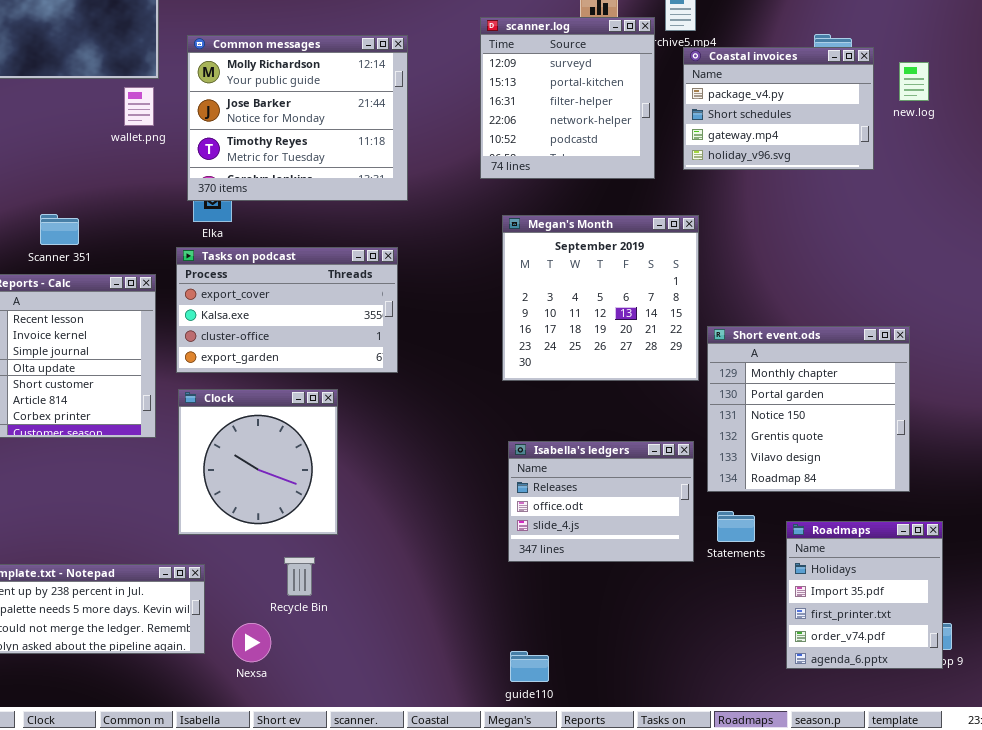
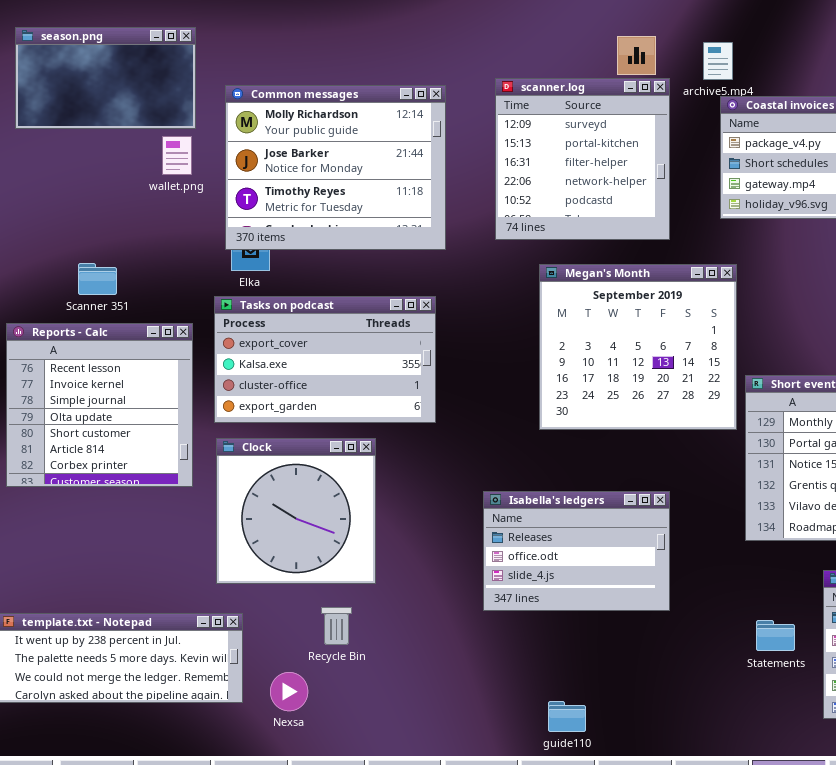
scanner.log: [480,17,655,179] -> [495,78,670,240], moved
Isabella's ledgers: [508,441,694,562] -> [483,491,670,611], moved
Statements: [717,511,755,542] -> [756,620,795,651], moved

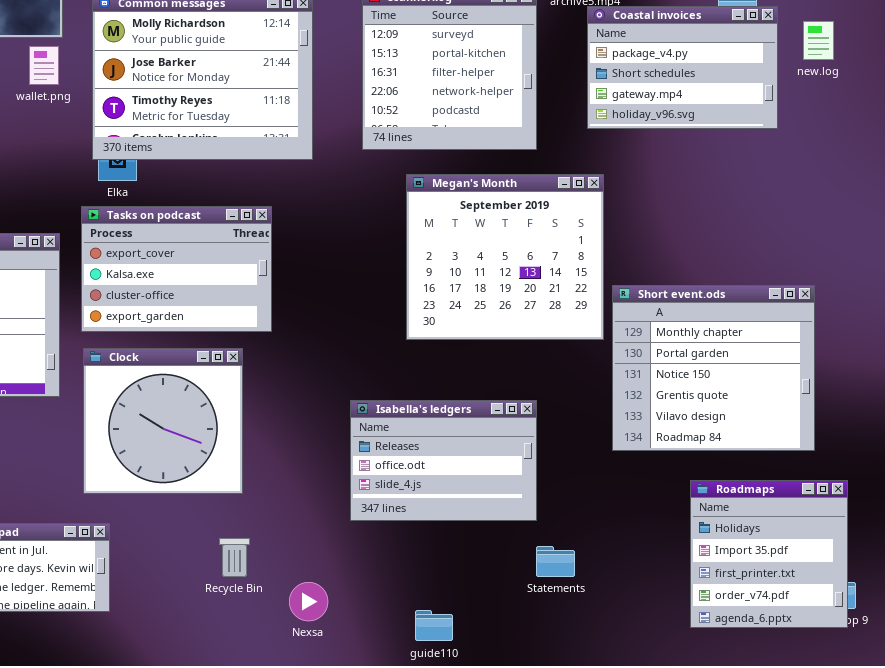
Tasks on podcast: [214,296,436,423] -> [81,206,272,332], resized
Recycle Bin: [321,607,352,645] -> [219,538,250,577], moved
Statements: [756,620,795,651] -> [536,546,575,577], moved
Nexsa: [270,672,308,711] -> [289,582,328,621], moved

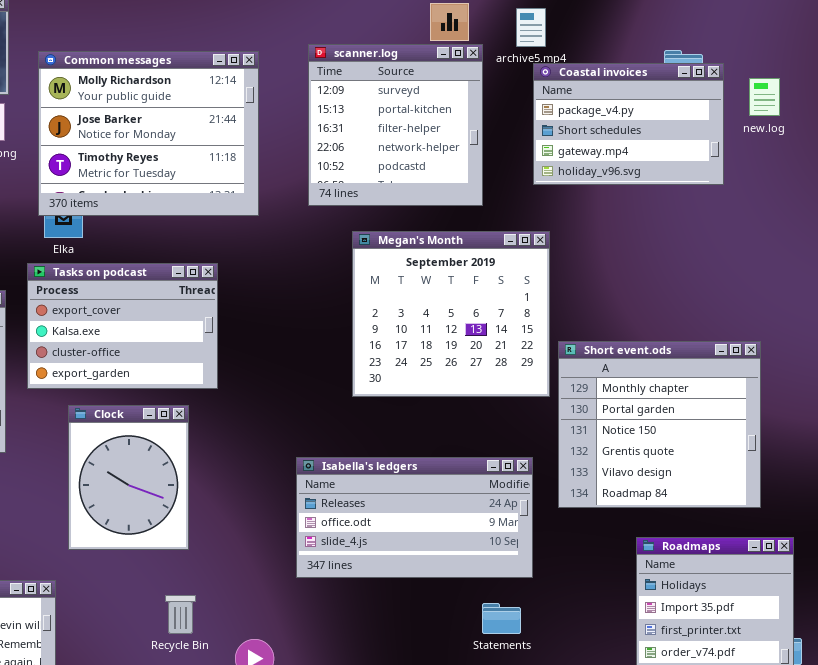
Clock: [83,348,243,494] -> [68,405,189,550], resized
Isabella's ledgers: [350,400,537,521] -> [296,457,533,578], resized

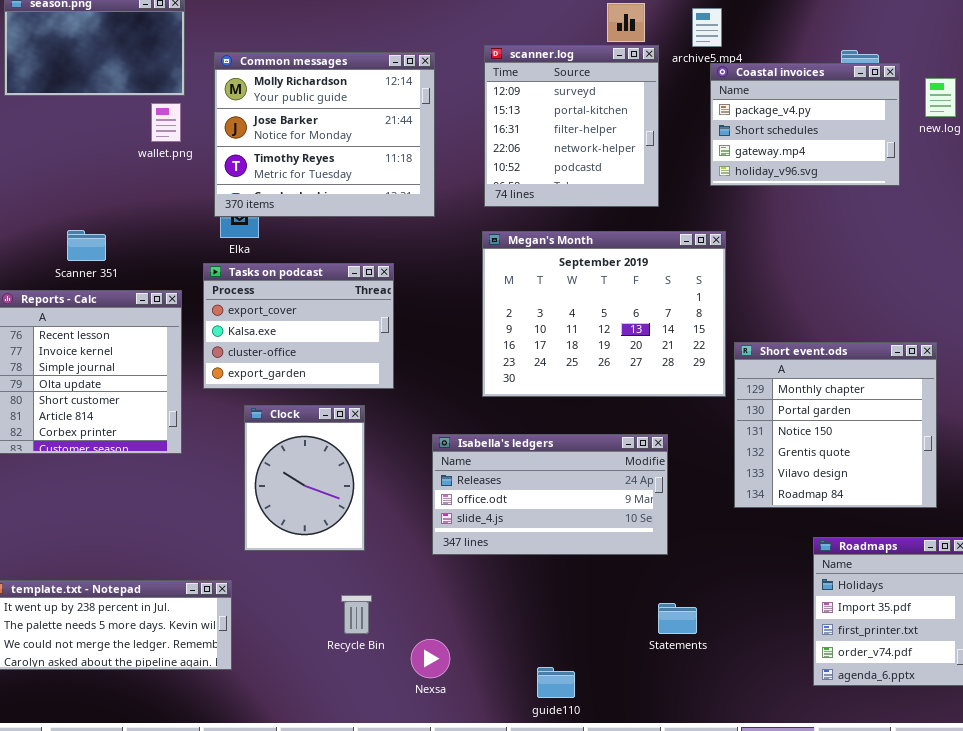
Megan's Month: [352,231,550,397] -> [482,231,726,397], resized
Isabella's ledgers: [296,457,533,578] -> [432,434,668,555], moved

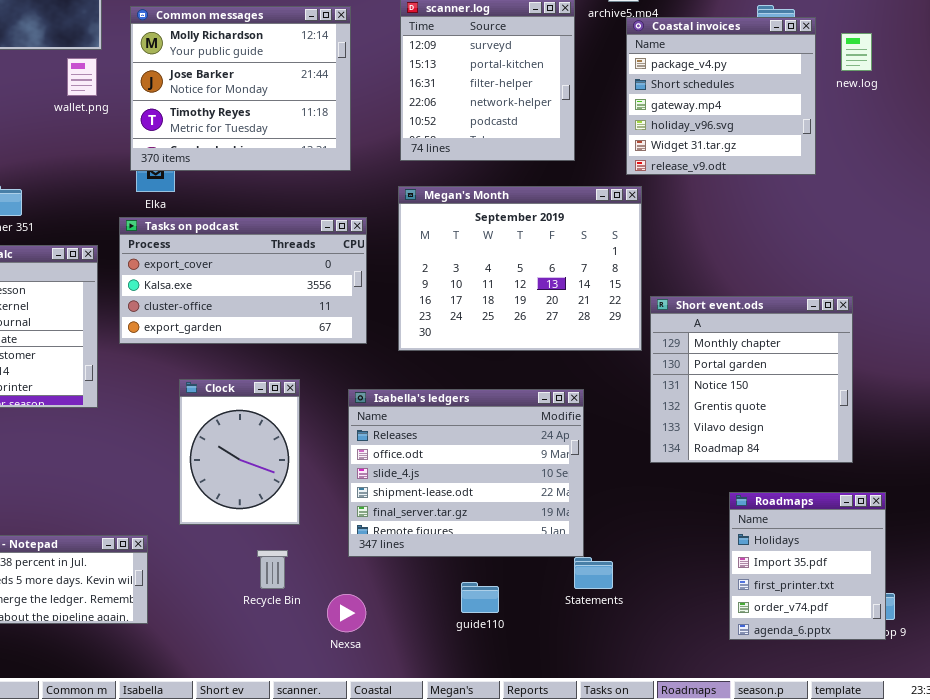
Coastal invoices: [710,63,900,186] -> [626,17,816,175], resized
Tasks on podcast: [203,263,394,389] -> [119,217,367,344], resized
Clock: [244,405,365,551] -> [179,379,300,525], moved
Isabella's ledgers: [432,434,668,555] -> [348,389,584,557], resized
guide110: [537,667,575,698] -> [461,582,499,613], moved

